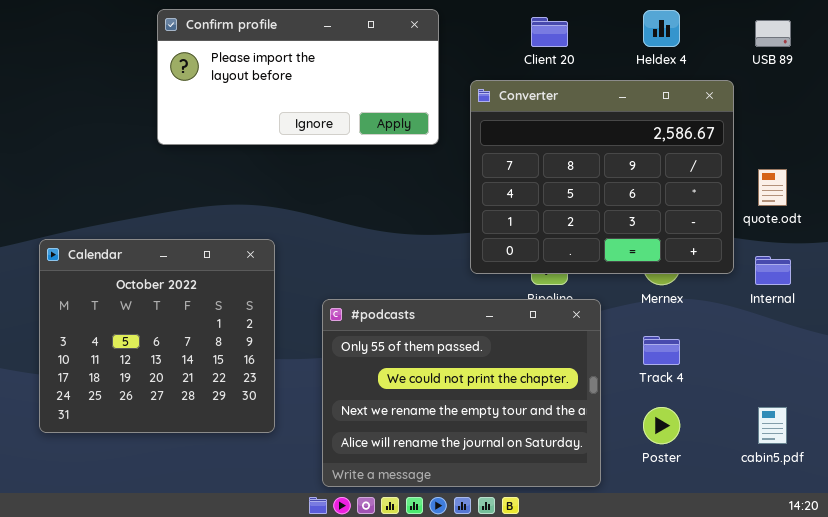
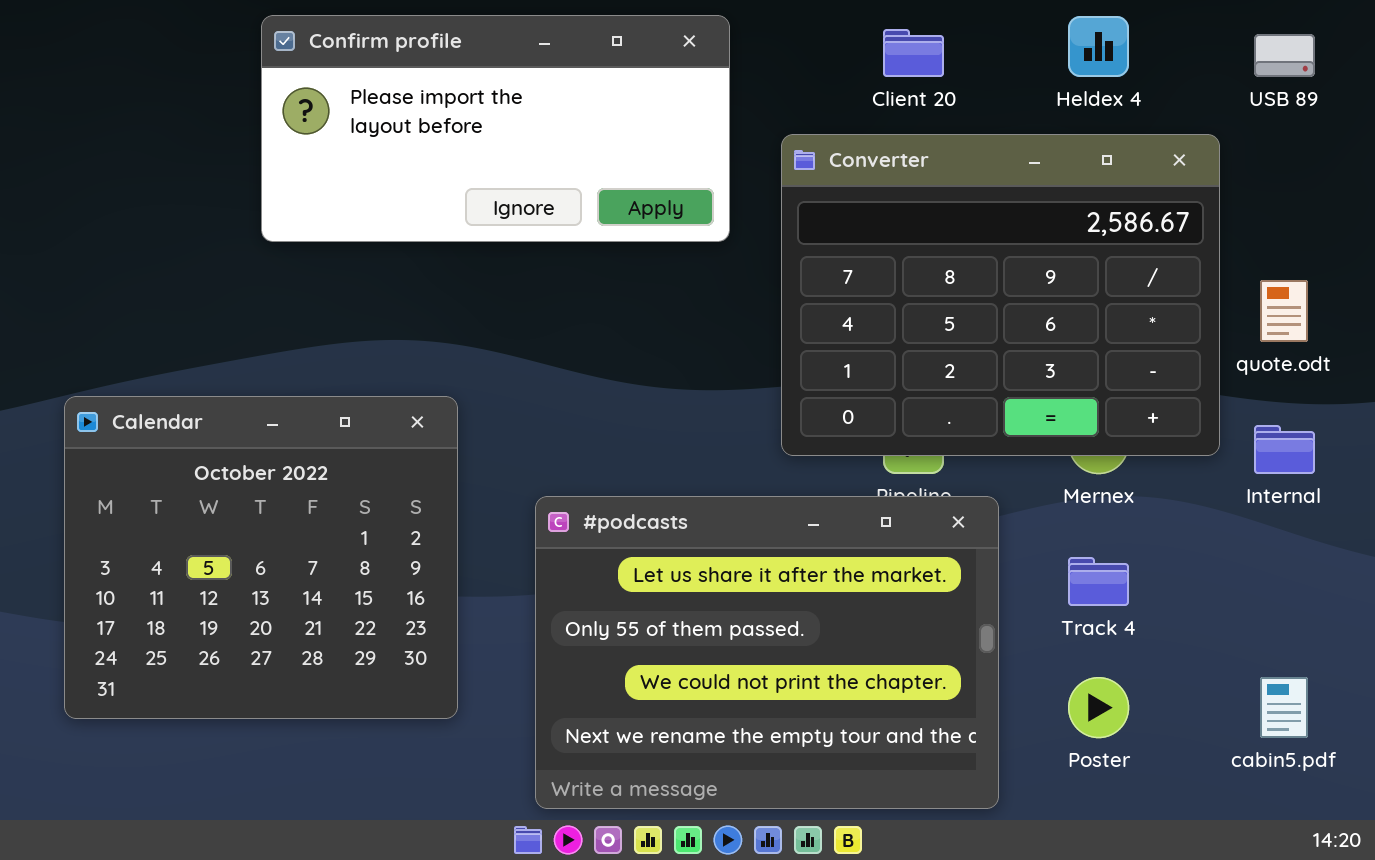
#podcasts: [322,299,601,487] -> [535,496,999,809], scrolled up 1 row

